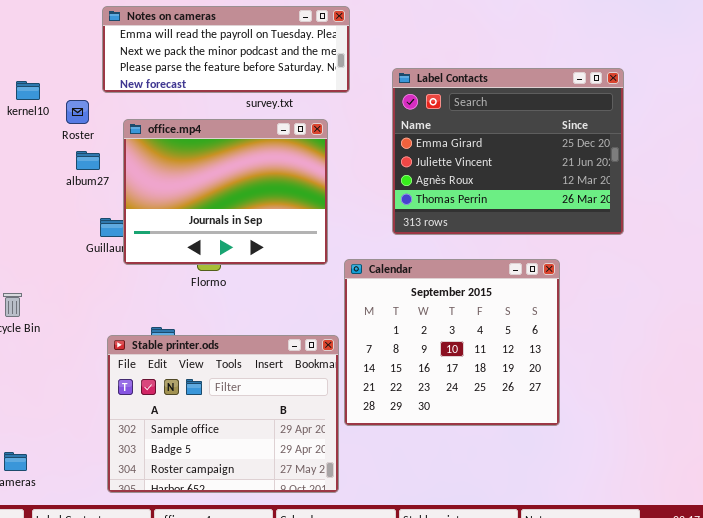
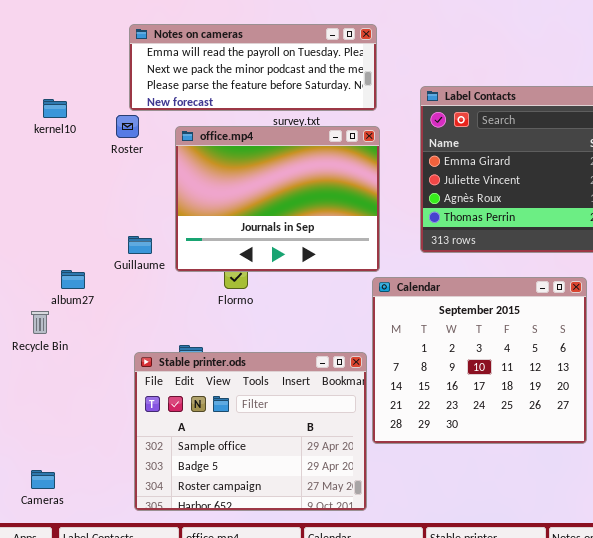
Roster: [66,100,89,124] -> [116,115,139,138], moved
office.mp4: [123,119,328,265] -> [175,126,380,272], moved
album27: [76,151,100,170] -> [61,270,85,289], moved

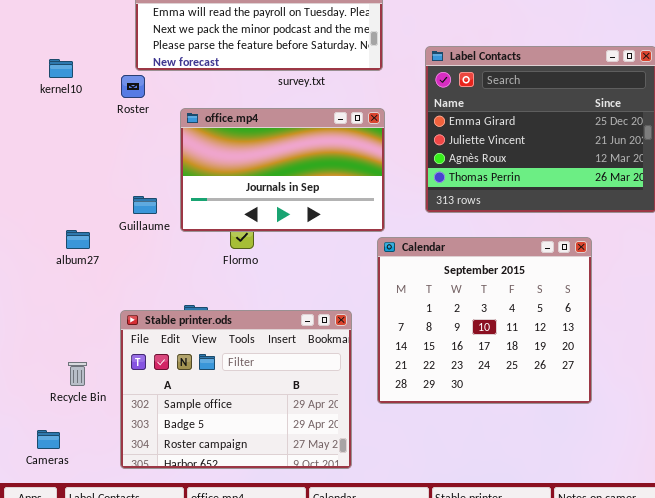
office.mp4: [175,126,380,272] -> [180,108,385,232], resized
Recycle Bin: [31,311,49,334] -> [68,362,87,386], moved
Stable printer.ods: [134,352,367,511] -> [120,310,352,469], moved

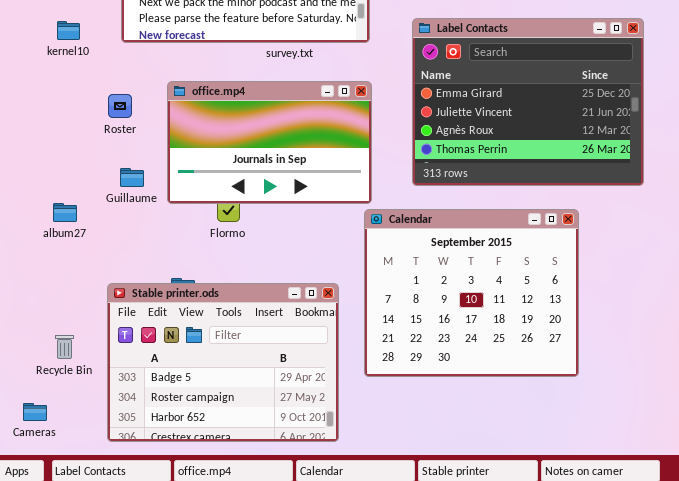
kernel10: [49,59,73,78] -> [57,21,80,40], moved
Roster: [121,75,145,98] -> [108,94,132,118], moved
Stable printer.ods: [120,310,352,469] -> [107,283,339,442], scrolled down 1 row

